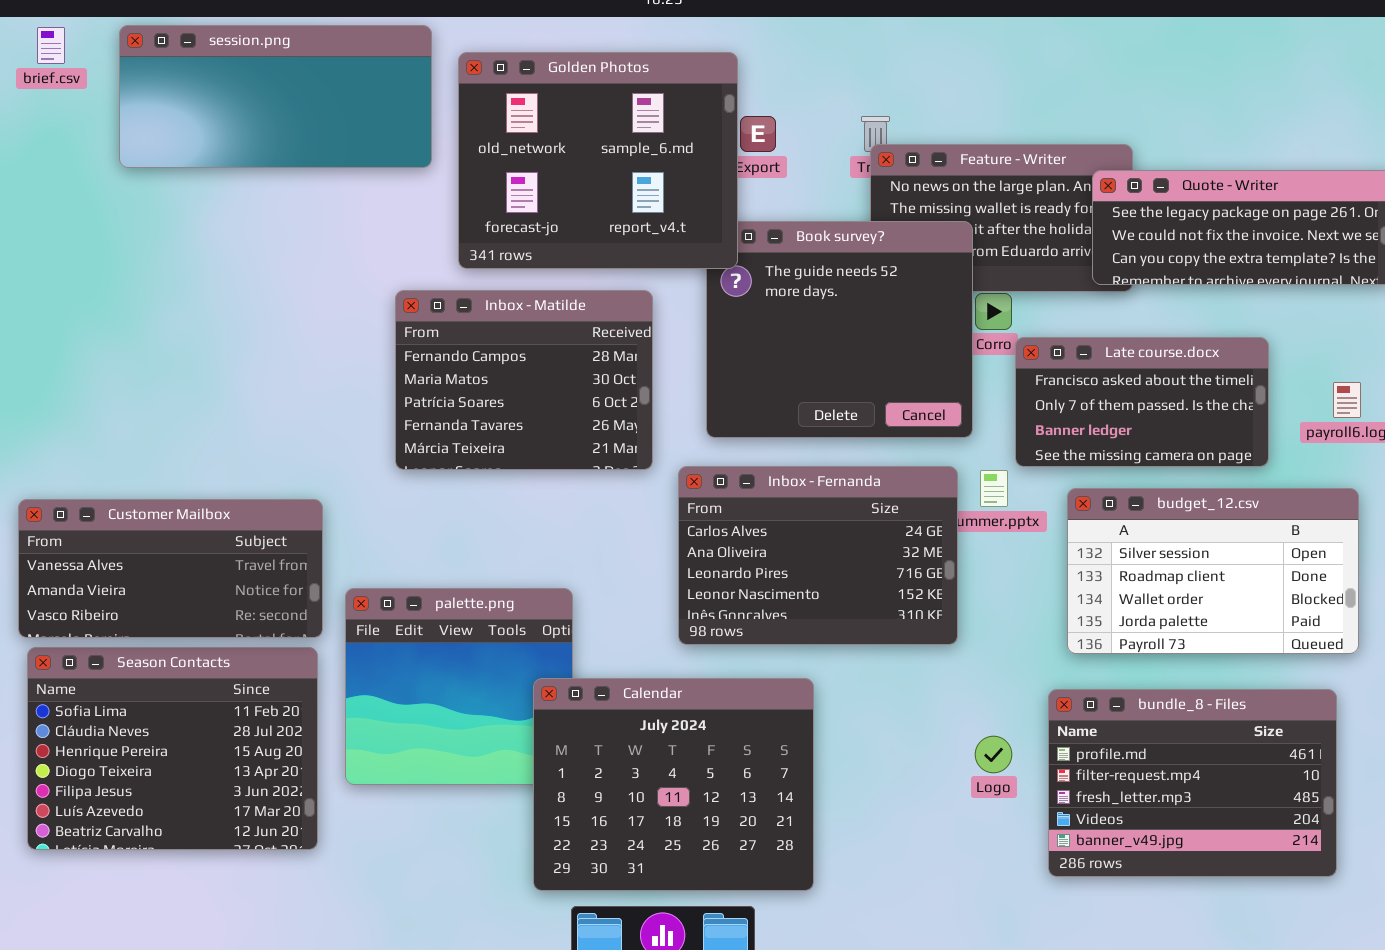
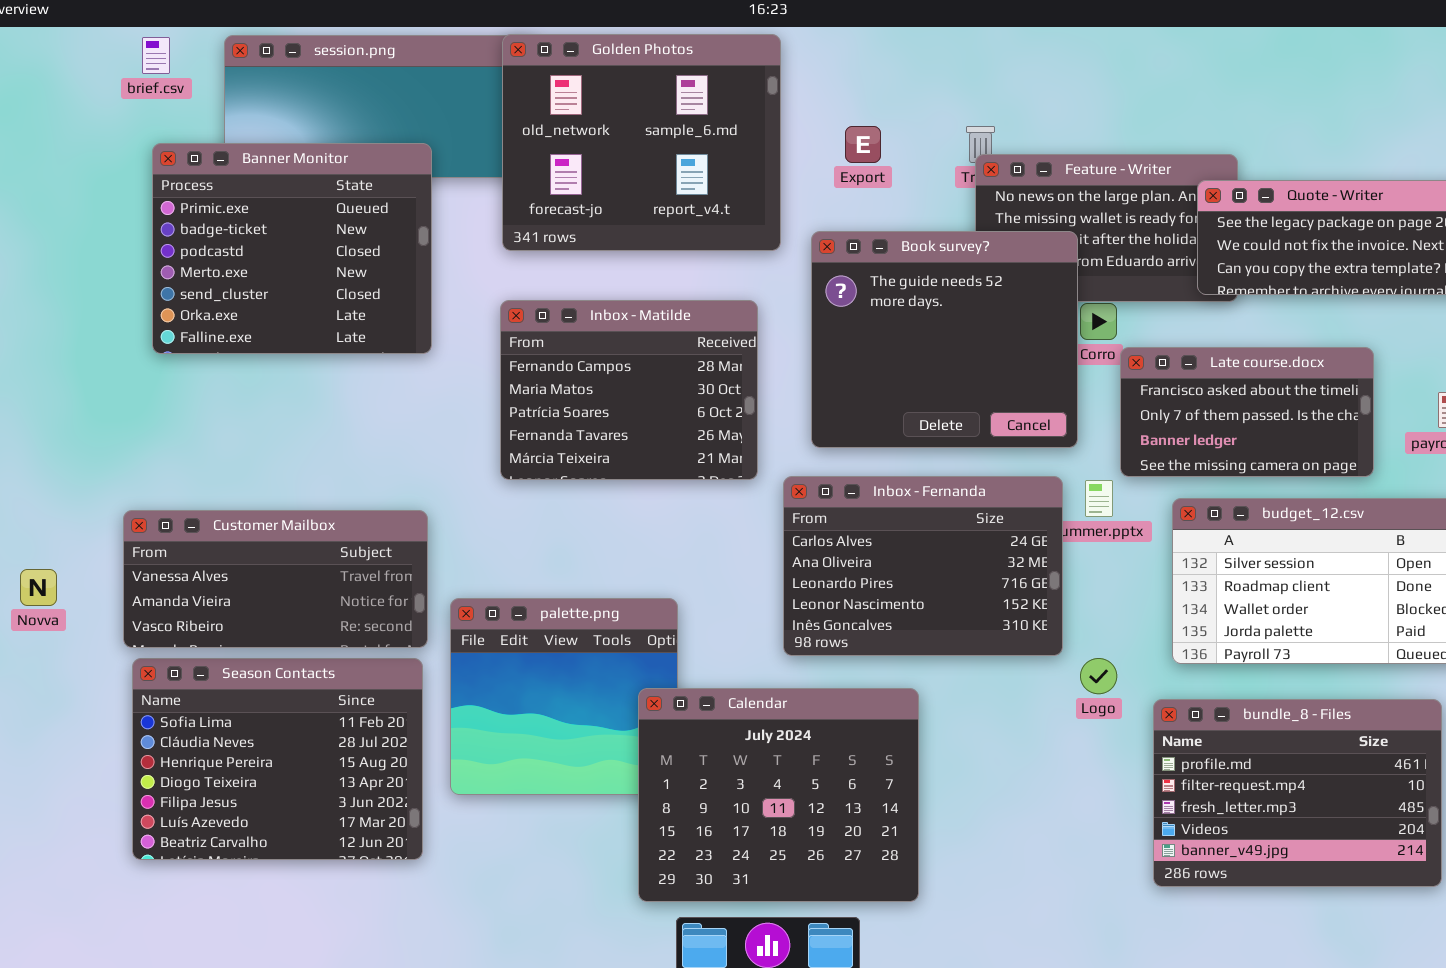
Golden Photos: [458,52,738,269] -> [502,34,781,251], moved
Banner Monitor: none -> [152,143,432,354], opened
Logo: [975,736,1012,773] -> [1080,658,1117,694], moved

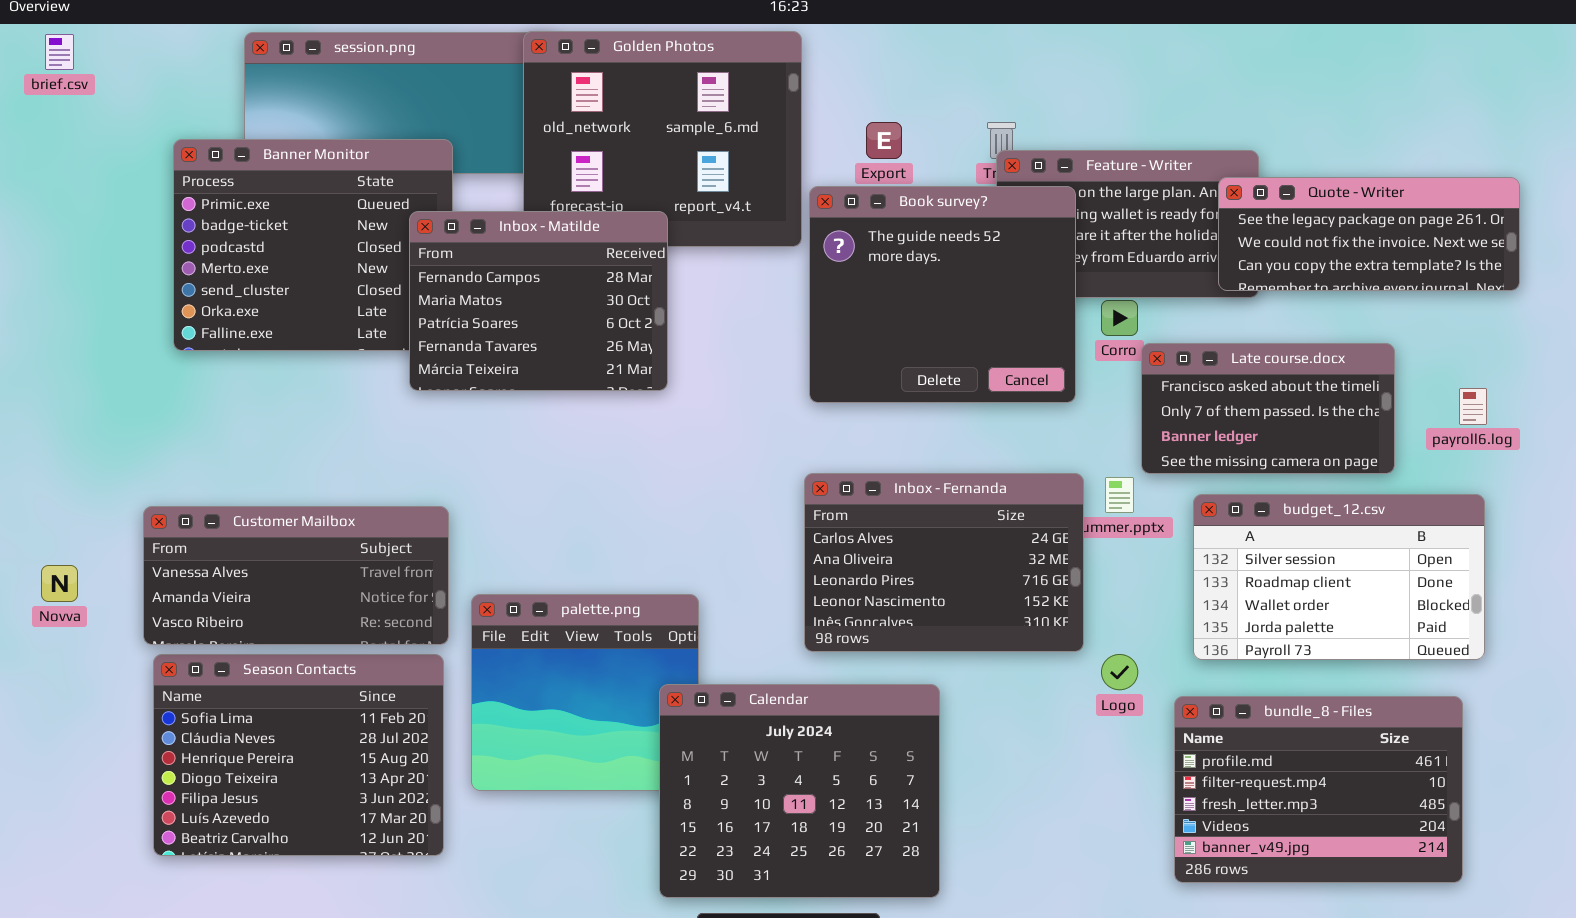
brief.csv: [142,37,170,74] -> [45,34,74,70], moved
Book survey?: [811,231,1078,448] -> [809,186,1076,403], moved
Inbox - Matilde: [500,300,758,480] -> [409,211,668,391], moved

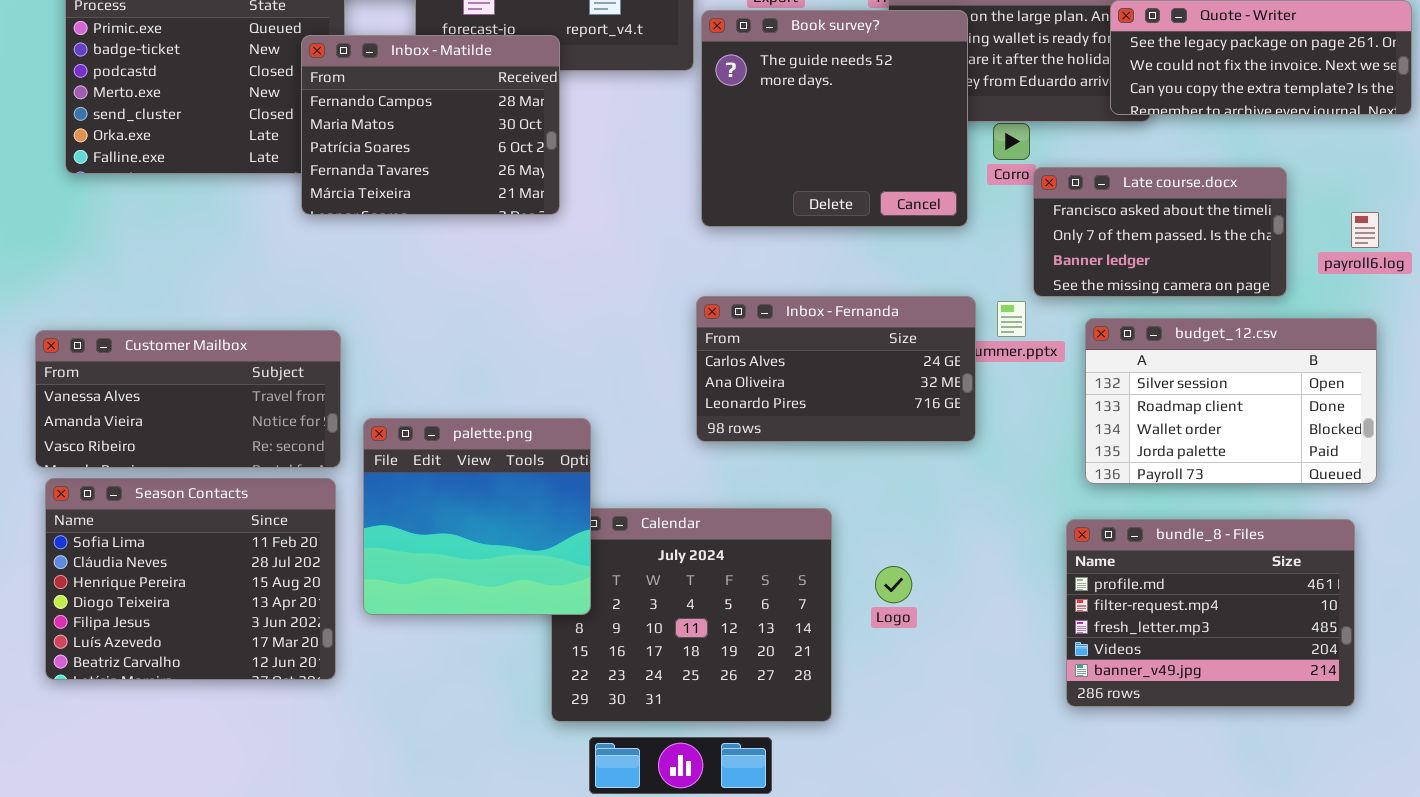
Inbox - Fernanda: [804,473,1084,652] -> [696,296,976,442], resized
palette.png: [471,594,699,791] -> [363,418,591,615], raised
Logo: [1101,654,1138,690] -> [875,566,912,603], moved

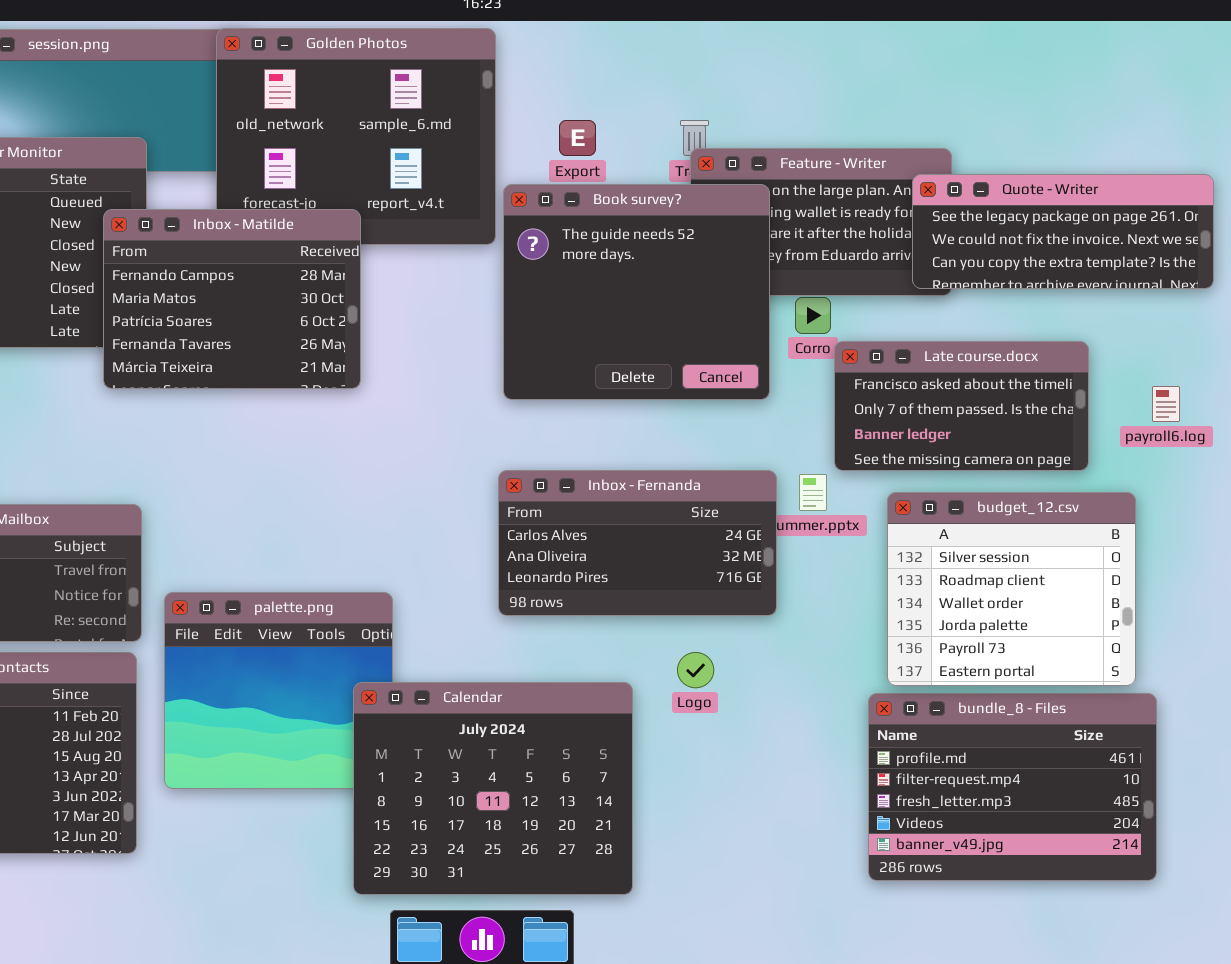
budget_12.csv: [1085,318,1377,484] -> [887,492,1136,686], resized
Calendar: [551,508,832,722] -> [353,682,633,895], raised
Logo: [875,566,912,603] -> [677,652,714,688], moved

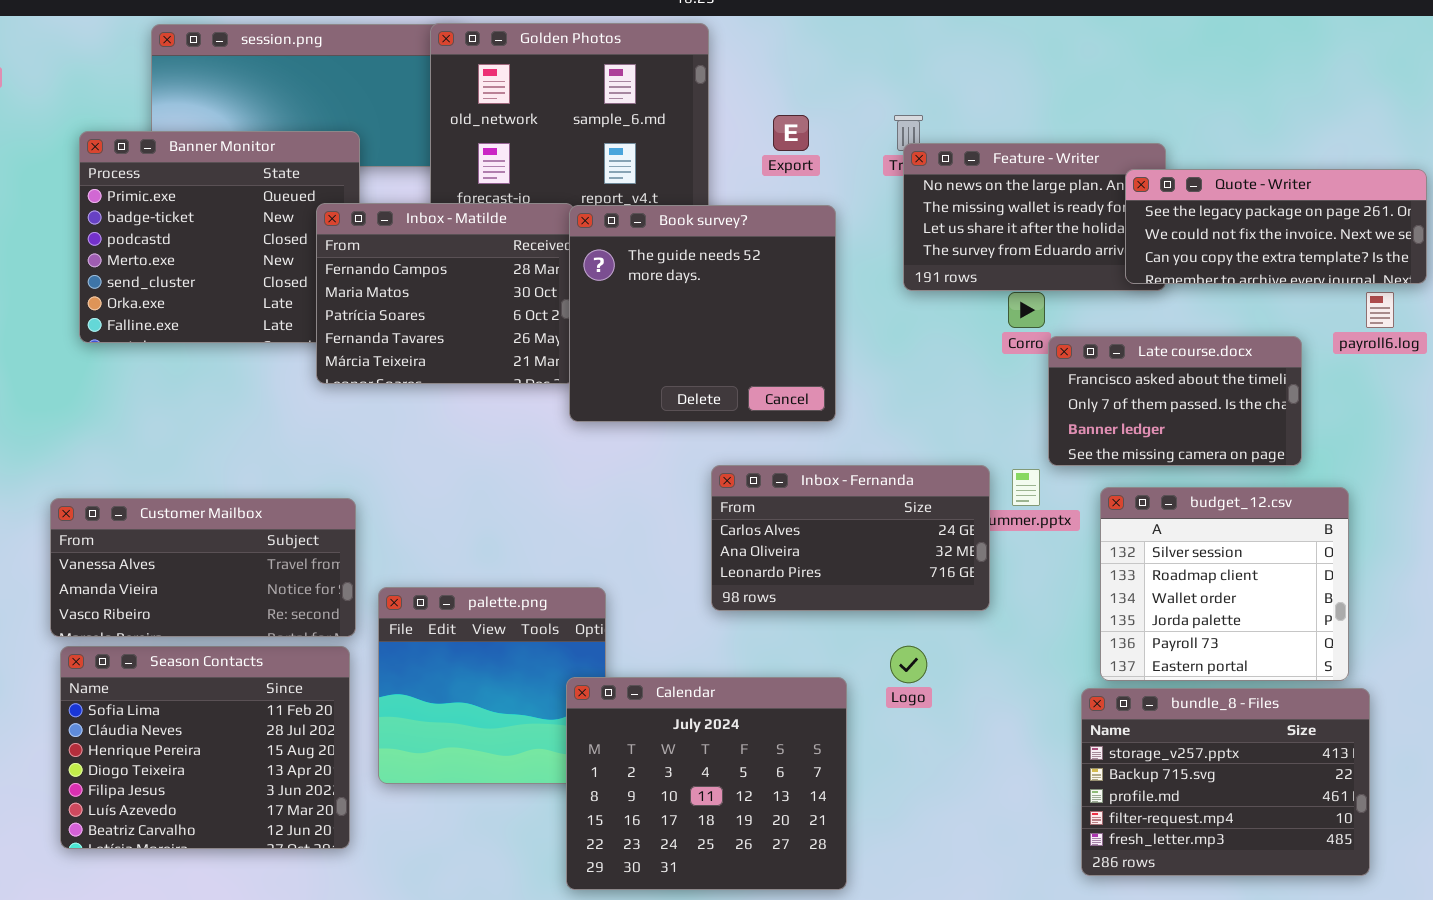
Book survey?: [503,184,770,400] -> [569,205,836,422], moved
payroll6.log: [1152,386,1180,422] -> [1366,292,1394,328], moved
bundle_8 - Files: [868,693,1157,881] -> [1081,688,1370,876], scrolled up 2 rows

